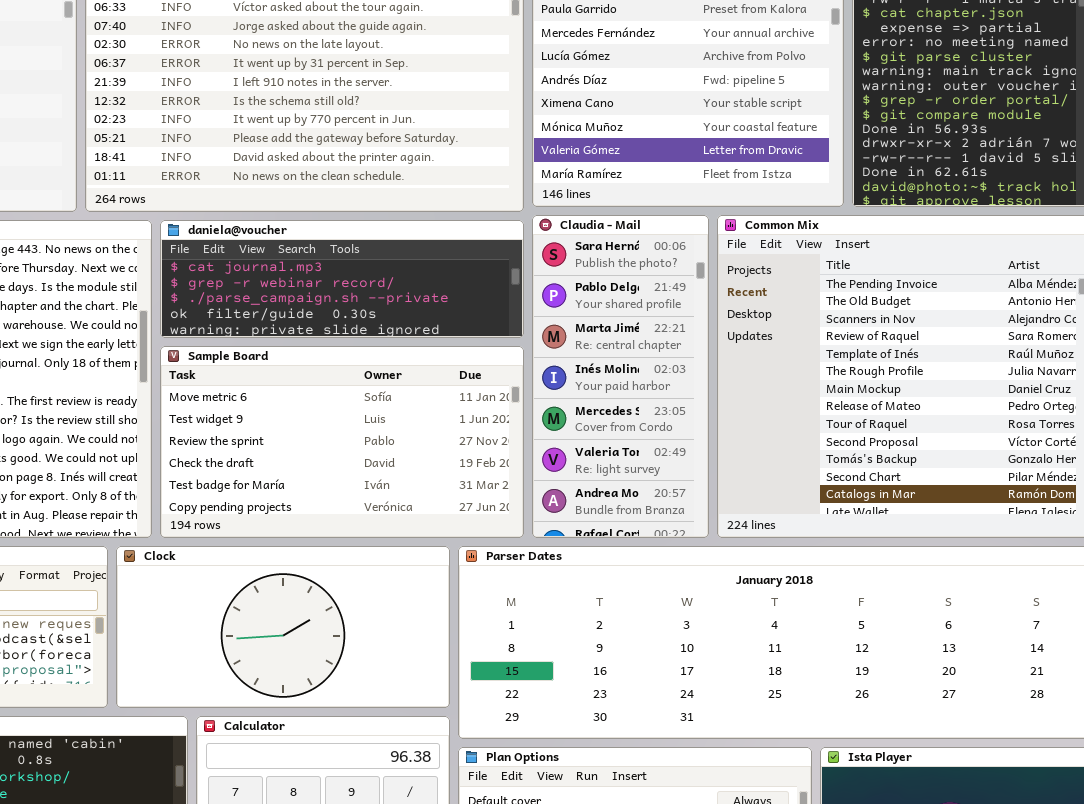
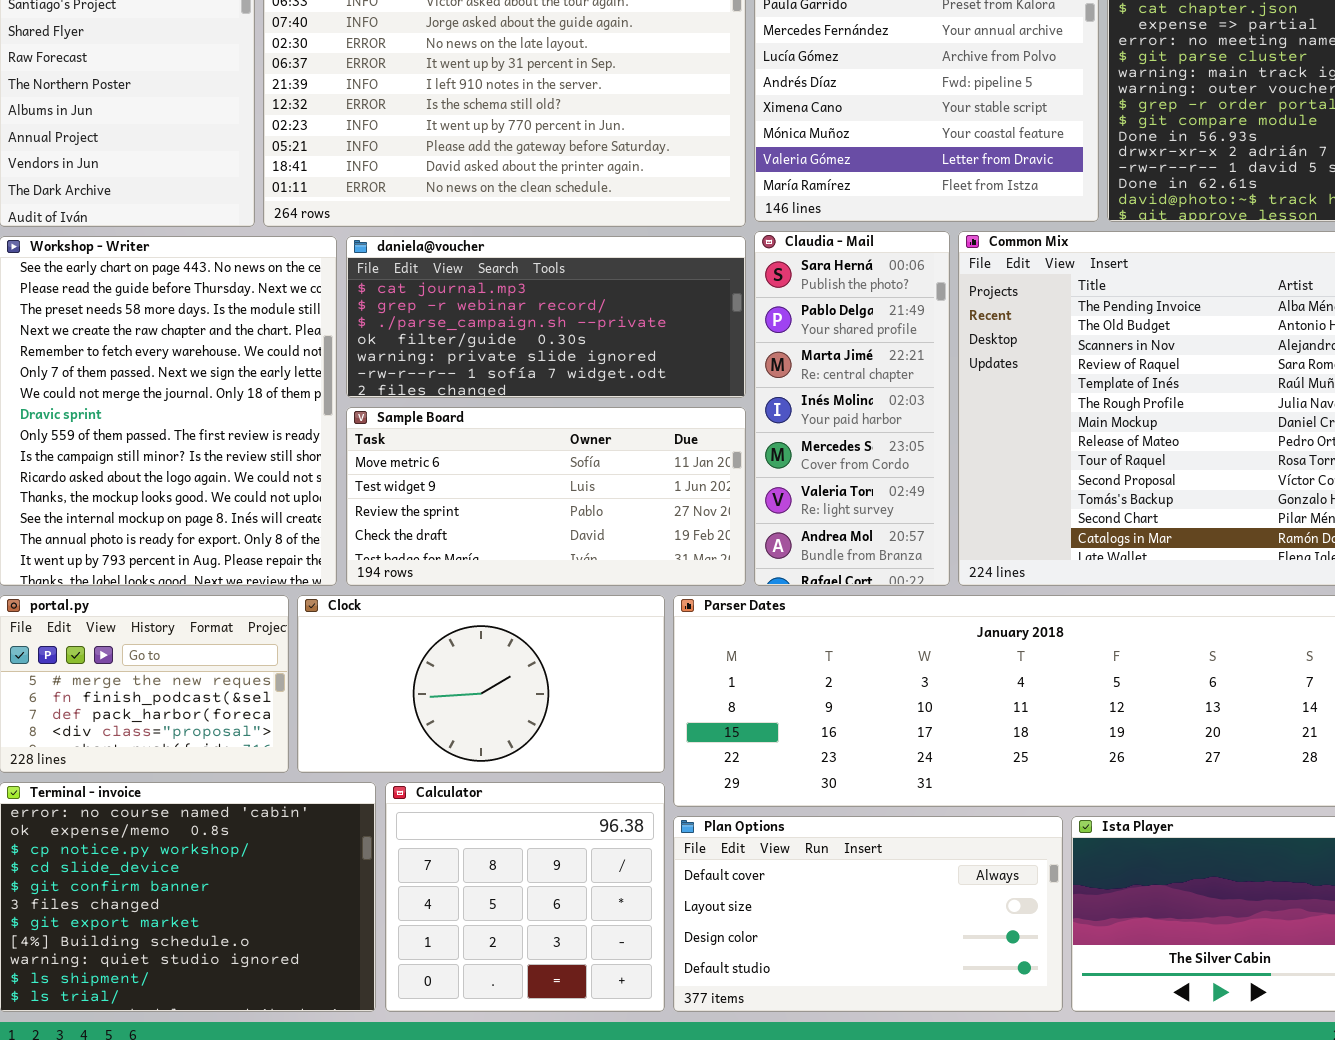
daniela@voucher: [160,220,524,338] -> [346,236,746,398], resized
Sample Board: [160,346,524,538] -> [346,407,746,586], resized

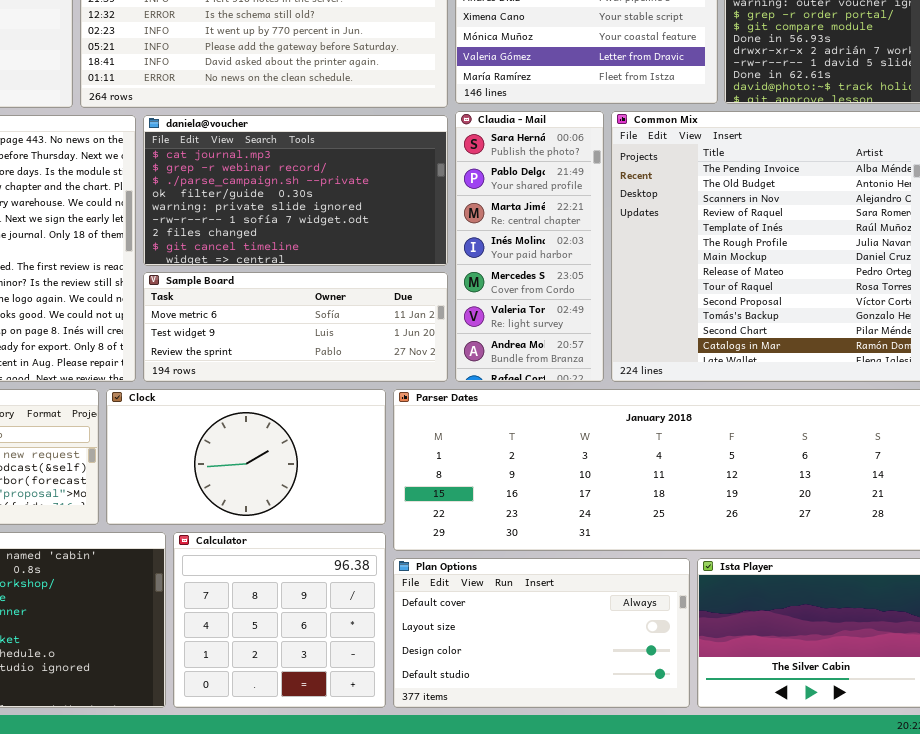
daniela@voucher: [346,236,746,398] -> [143,115,448,266], resized
Sample Board: [346,407,746,586] -> [143,272,448,382], resized

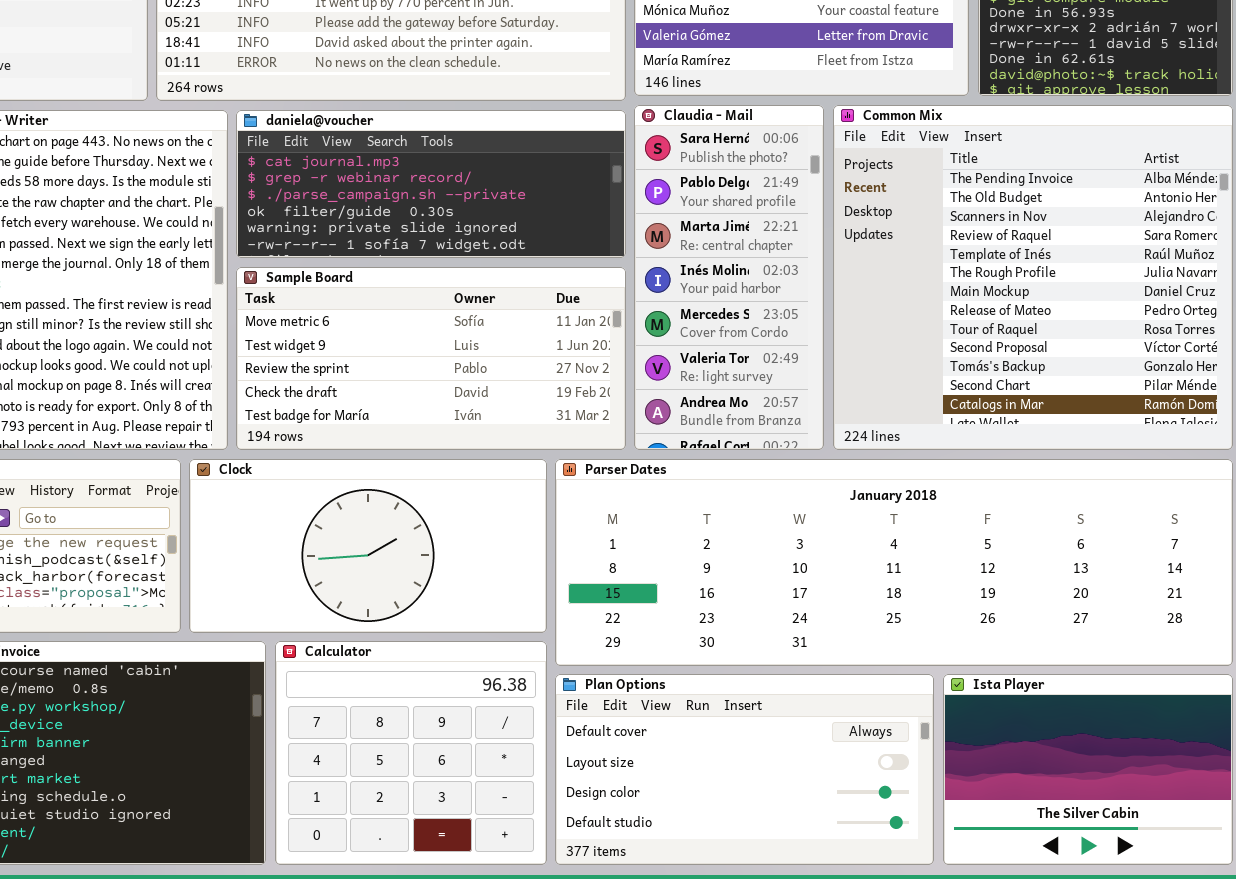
daniela@voucher: [143,115,448,266] -> [236,110,626,258], resized
Sample Board: [143,272,448,382] -> [236,267,626,450], resized

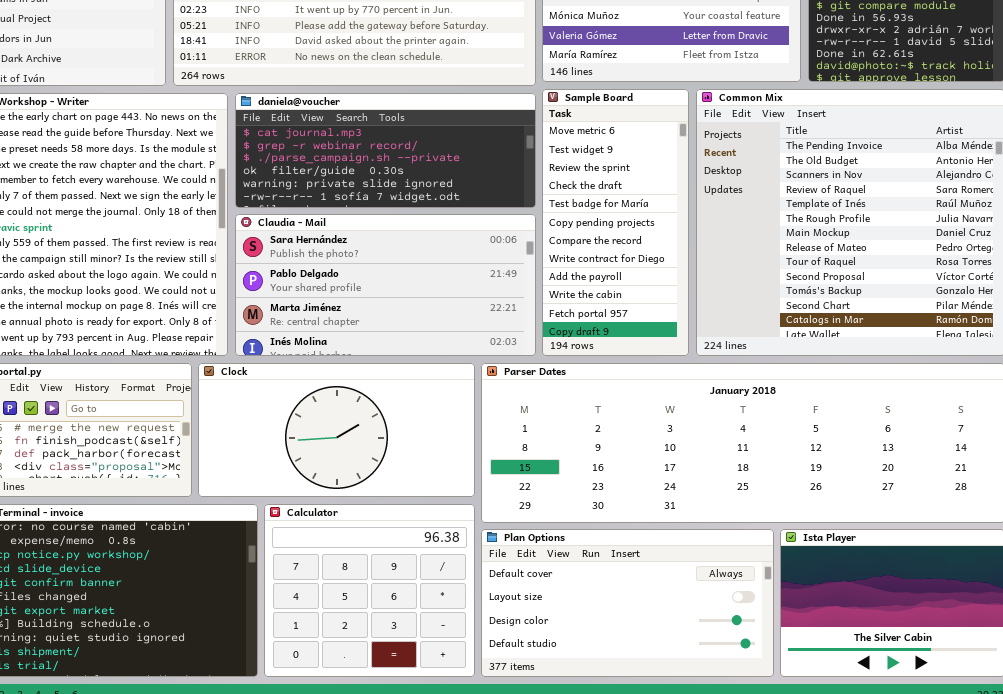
Claudia - Mail: [634,105,824,450] -> [235,214,536,356], moved, resized
Sample Board: [236,267,626,450] -> [542,89,689,356], moved, resized

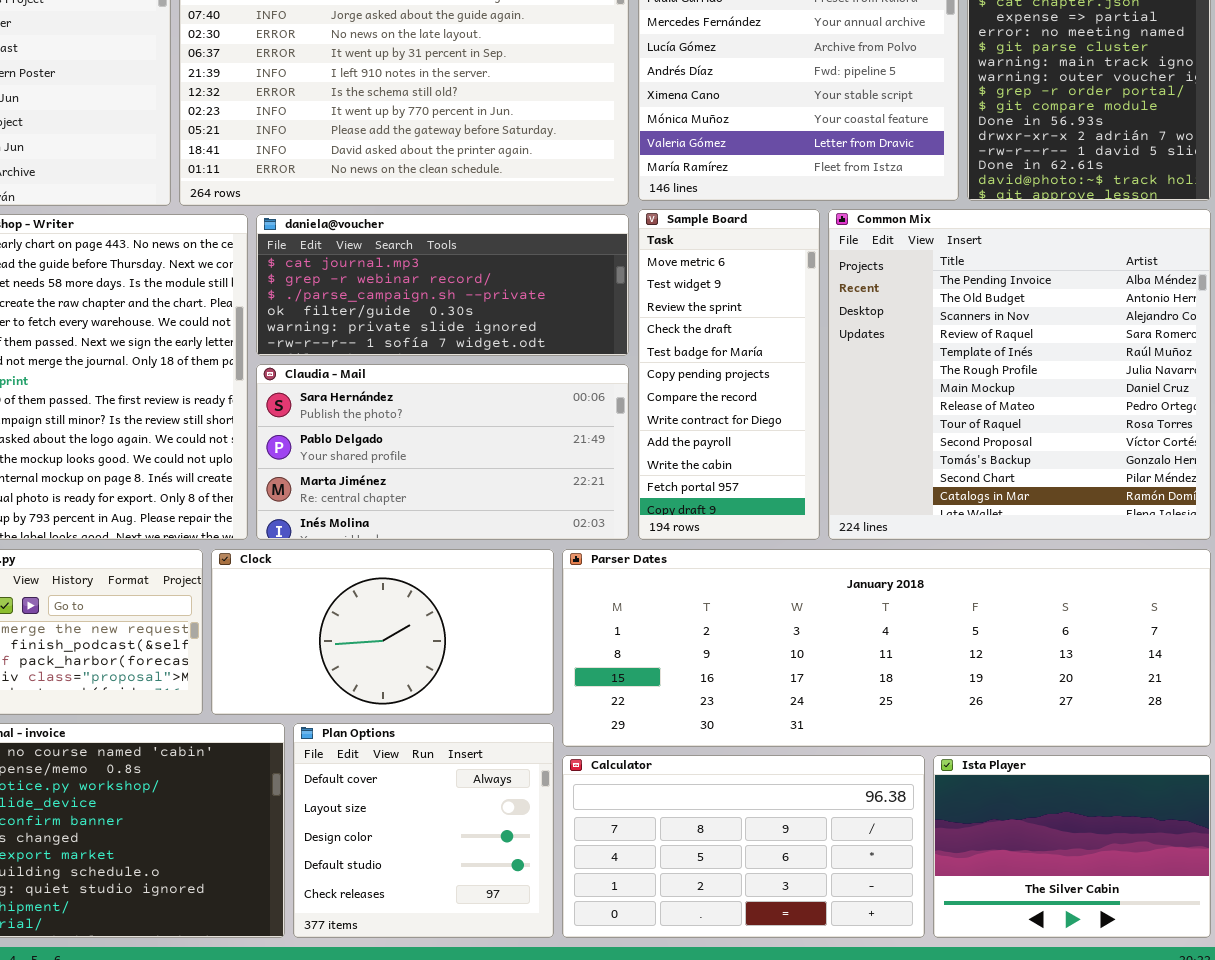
Calculator: [264,504,475,677] -> [562,755,925,938], moved, resized
Plan Options: [481,529,774,677] -> [293,723,554,938], moved, resized

